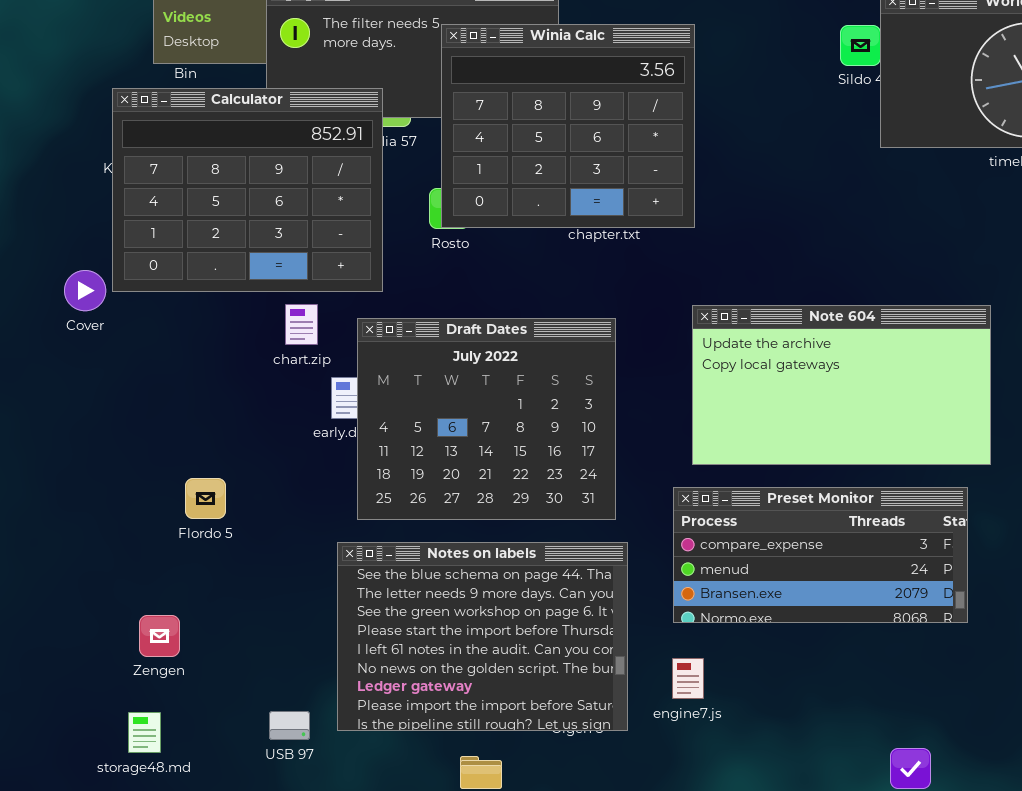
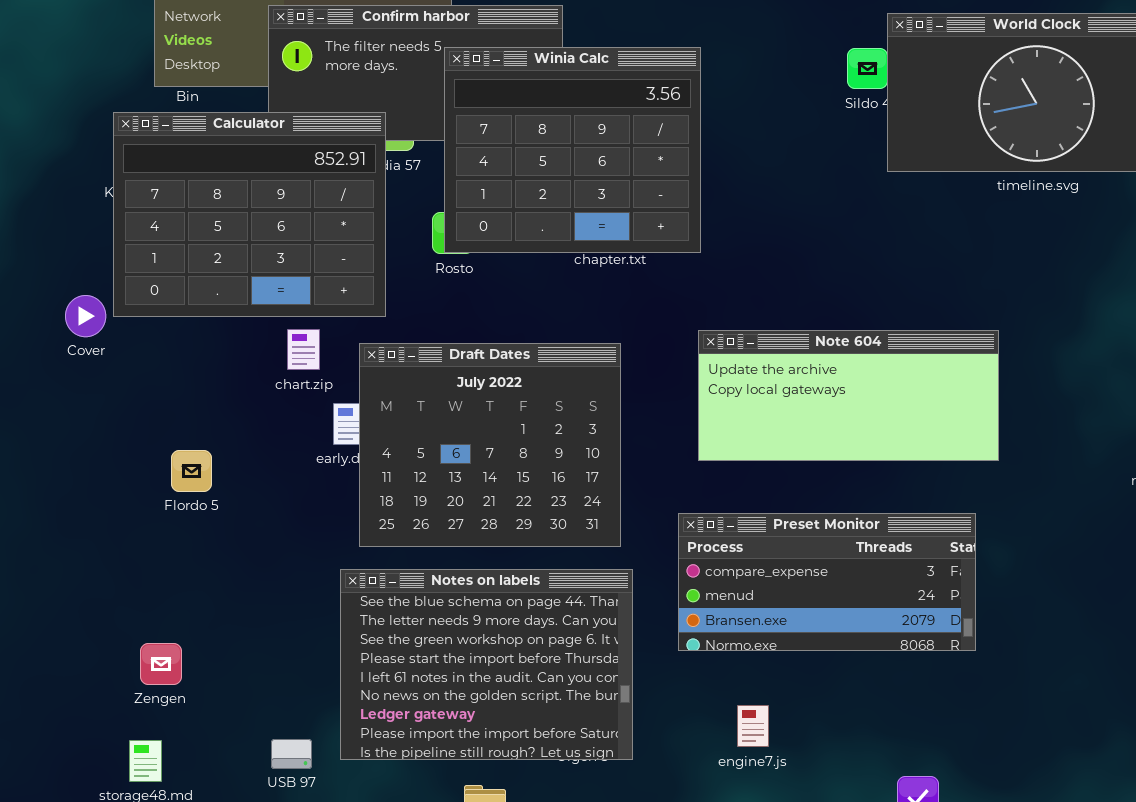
Note 604: [692,305,991,465] -> [698,330,999,461], resized
Flordo 5: [185,478,226,519] -> [171,450,212,492], moved
engine7.js: [672,658,704,699] -> [737,705,769,747], moved

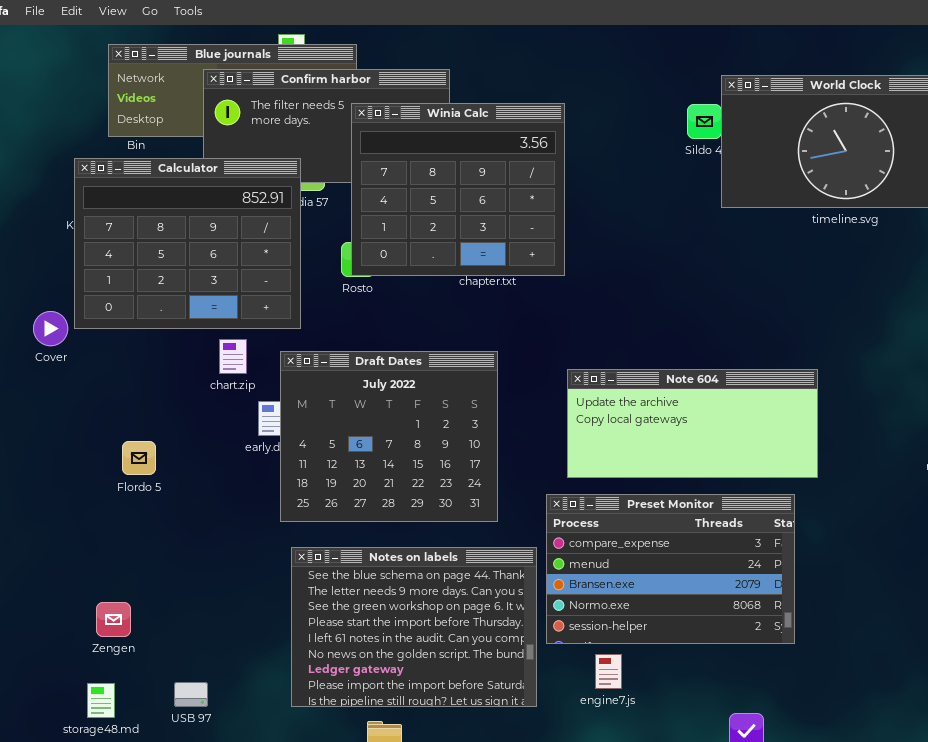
Note 604: [698,330,999,461] -> [567,369,818,478], moved
Preset Monitor: [678,513,976,651] -> [546,494,795,644], resized
Notes on labels: [340,569,633,760] -> [291,547,537,707], moved
USB 97: [271,739,312,769] -> [174,682,208,707], moved

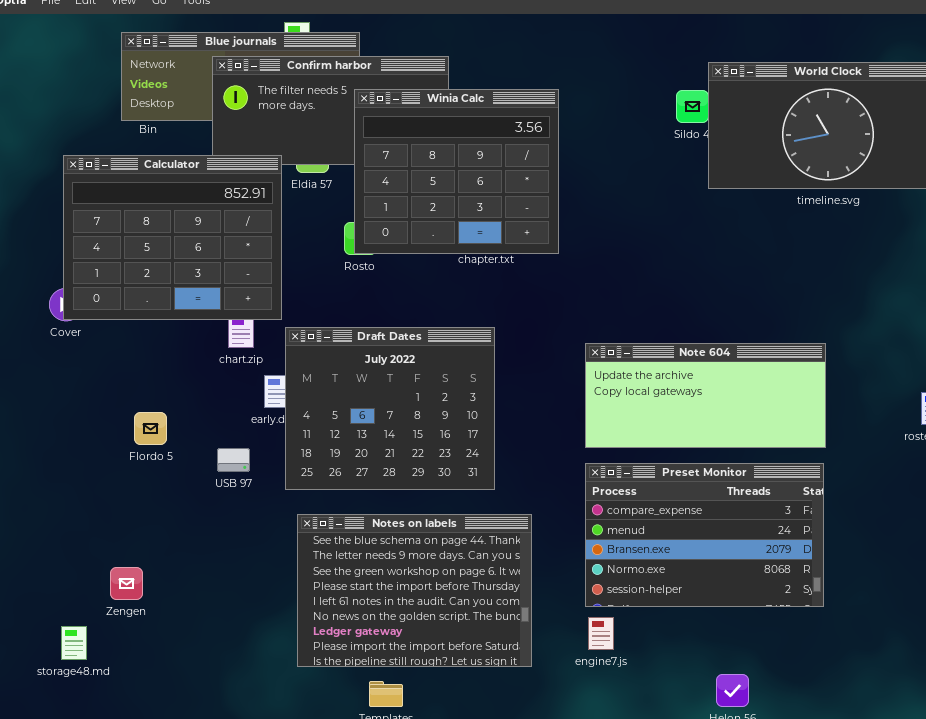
Calculator: [74,158,301,329] -> [63,155,282,320], moved
Note 604: [567,369,818,478] -> [585,343,826,448], moved
Preset Monitor: [546,494,795,644] -> [585,463,824,607], moved
USB 97: [174,682,208,707] -> [217,448,250,472], moved
storage48.md: [87,683,115,718] -> [61,626,87,660], moved

